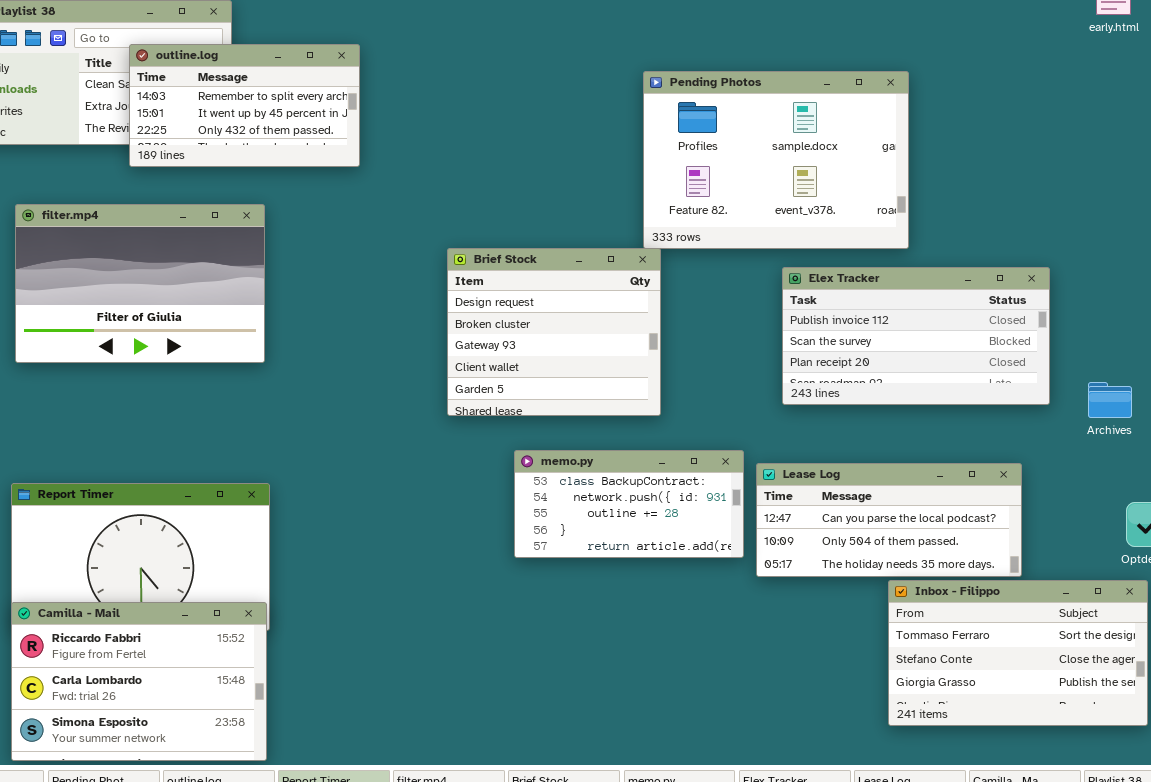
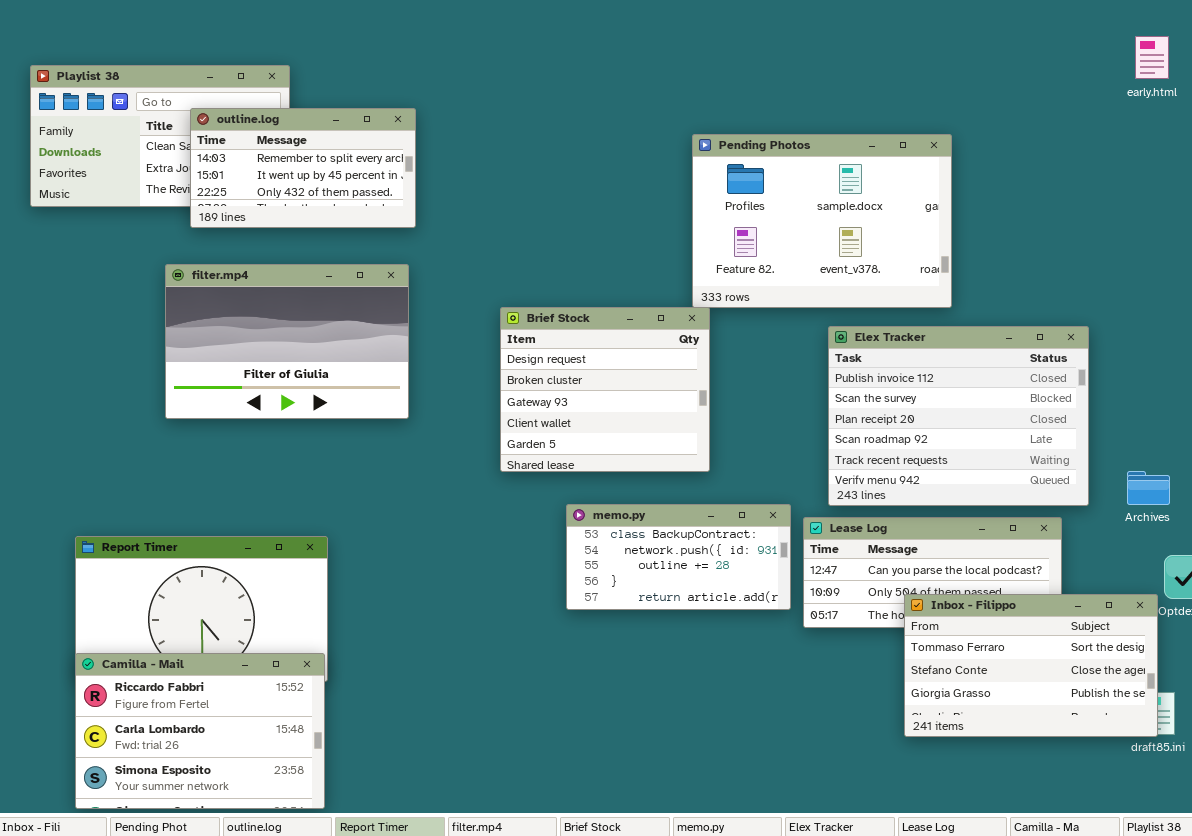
filter.mp4: [15,204,265,363] -> [165,264,409,419], moved
Elex Tracker: [782,267,1050,405] -> [828,326,1089,506], resized
Archives: [1088,382,1132,418] -> [1127,471,1170,505], moved
Inbox - Filippo: [888,580,1148,726] -> [904,594,1158,737], moved

